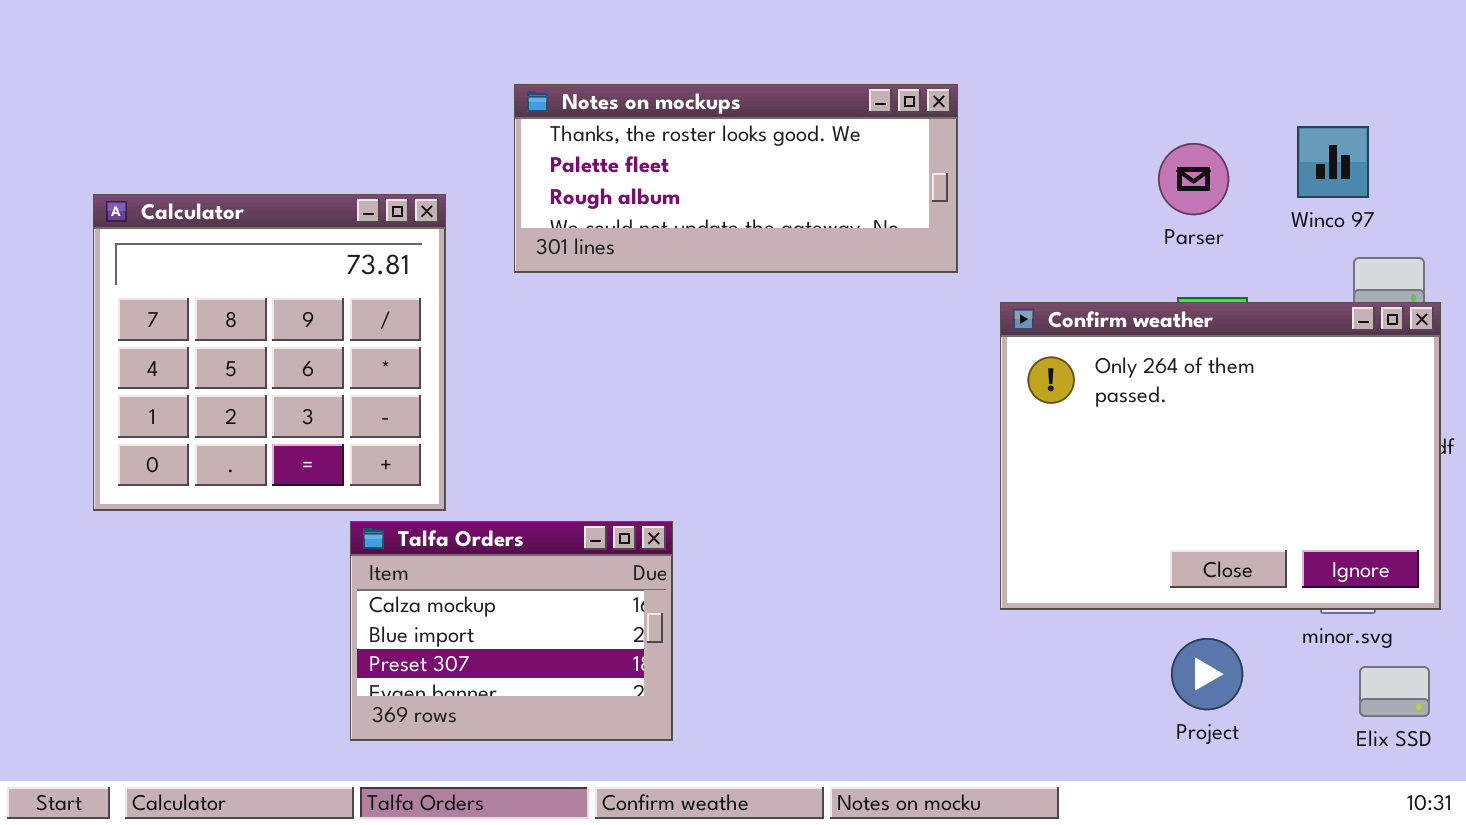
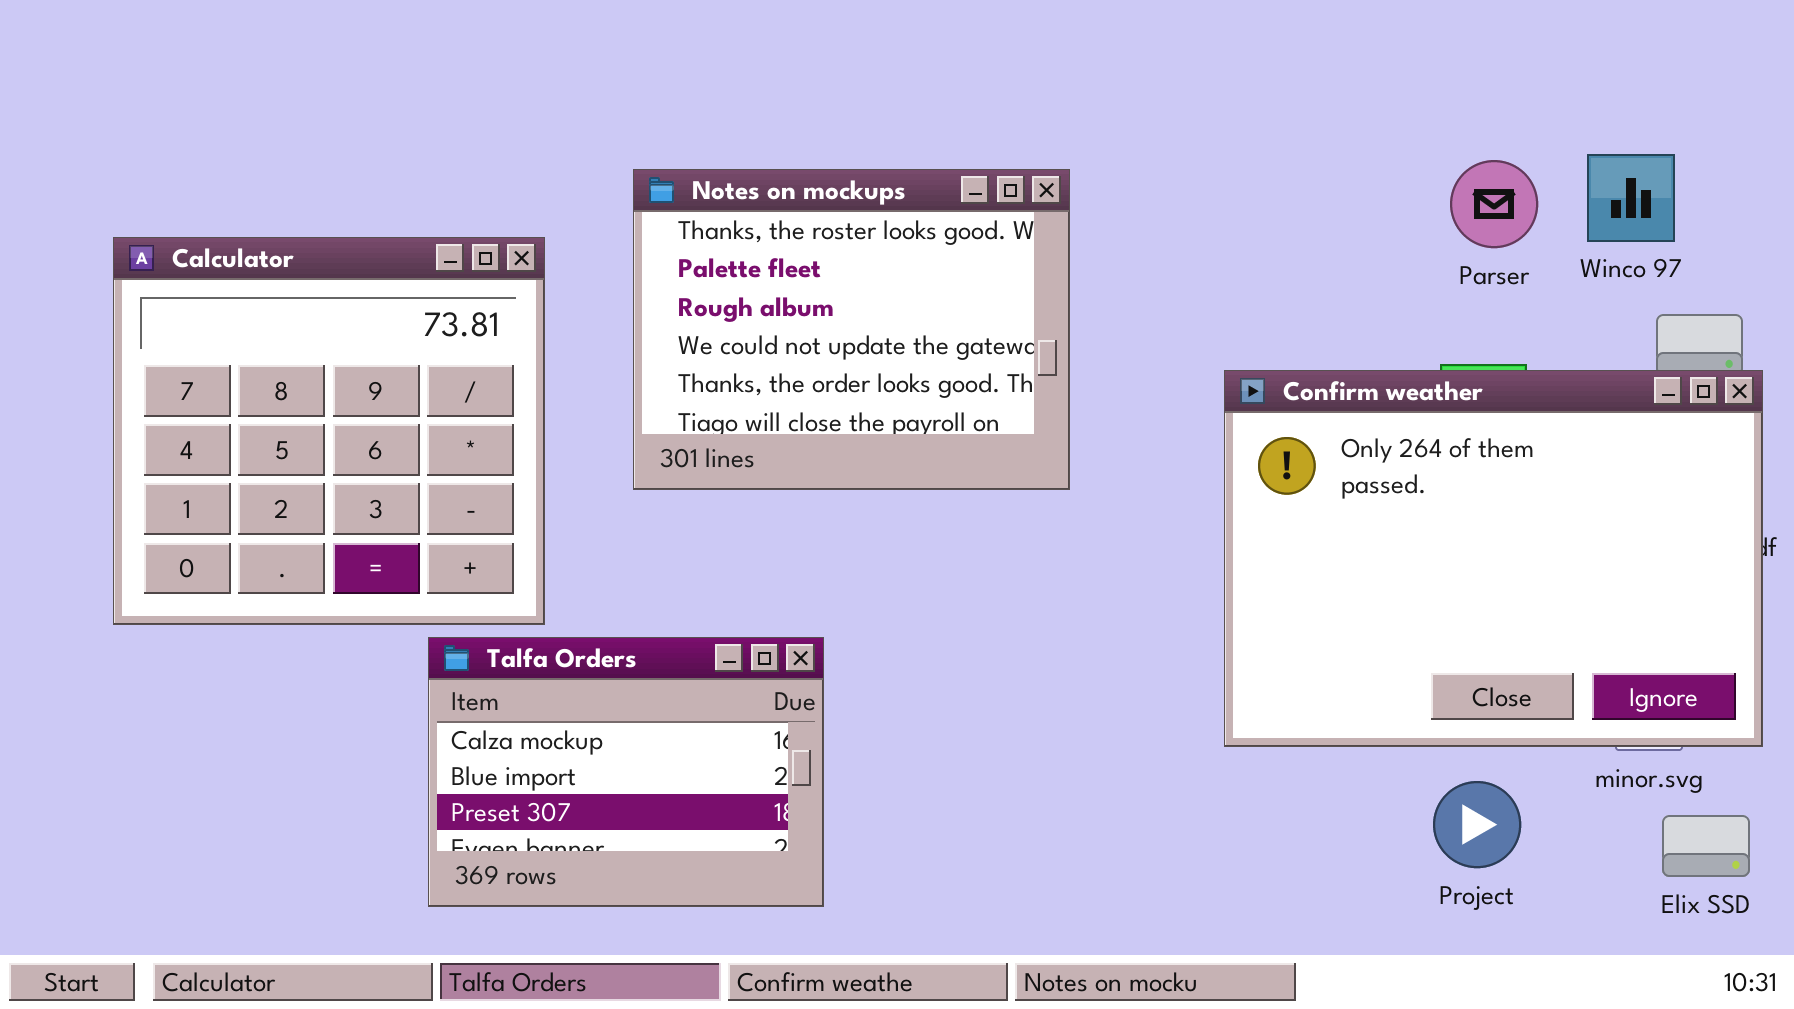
Notes on mockups: [514,84,958,273] -> [633,169,1070,490], moved, resized
Parser: [1158,143,1229,215] -> [1450,160,1538,248], moved

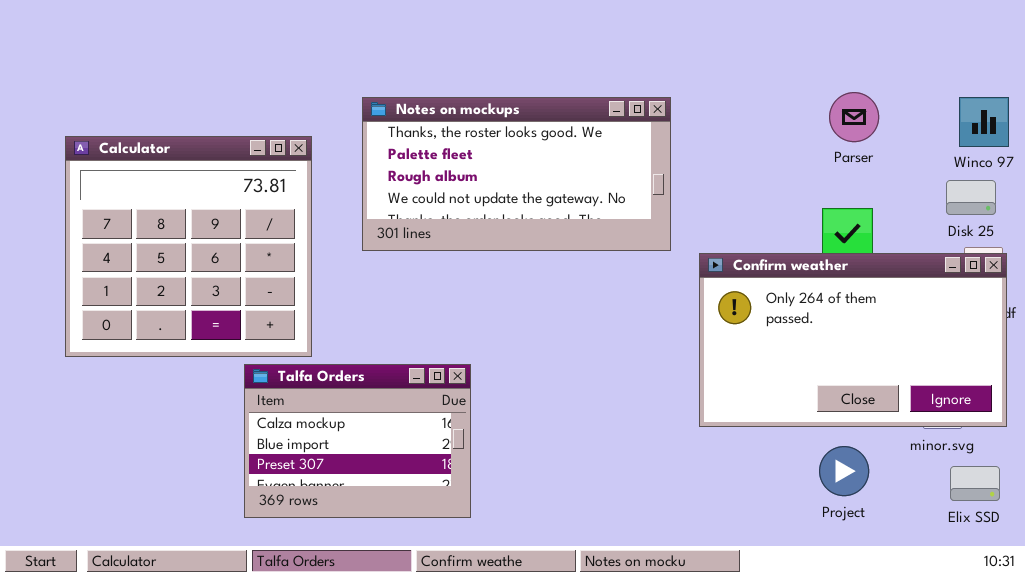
Winco 97: [1587,154,1675,242] -> [959,97,1009,147], moved
Notes on mockups: [633,169,1070,490] -> [362,97,671,251], resized
Confirm weather: [1224,370,1763,747] -> [699,253,1007,427], resized

